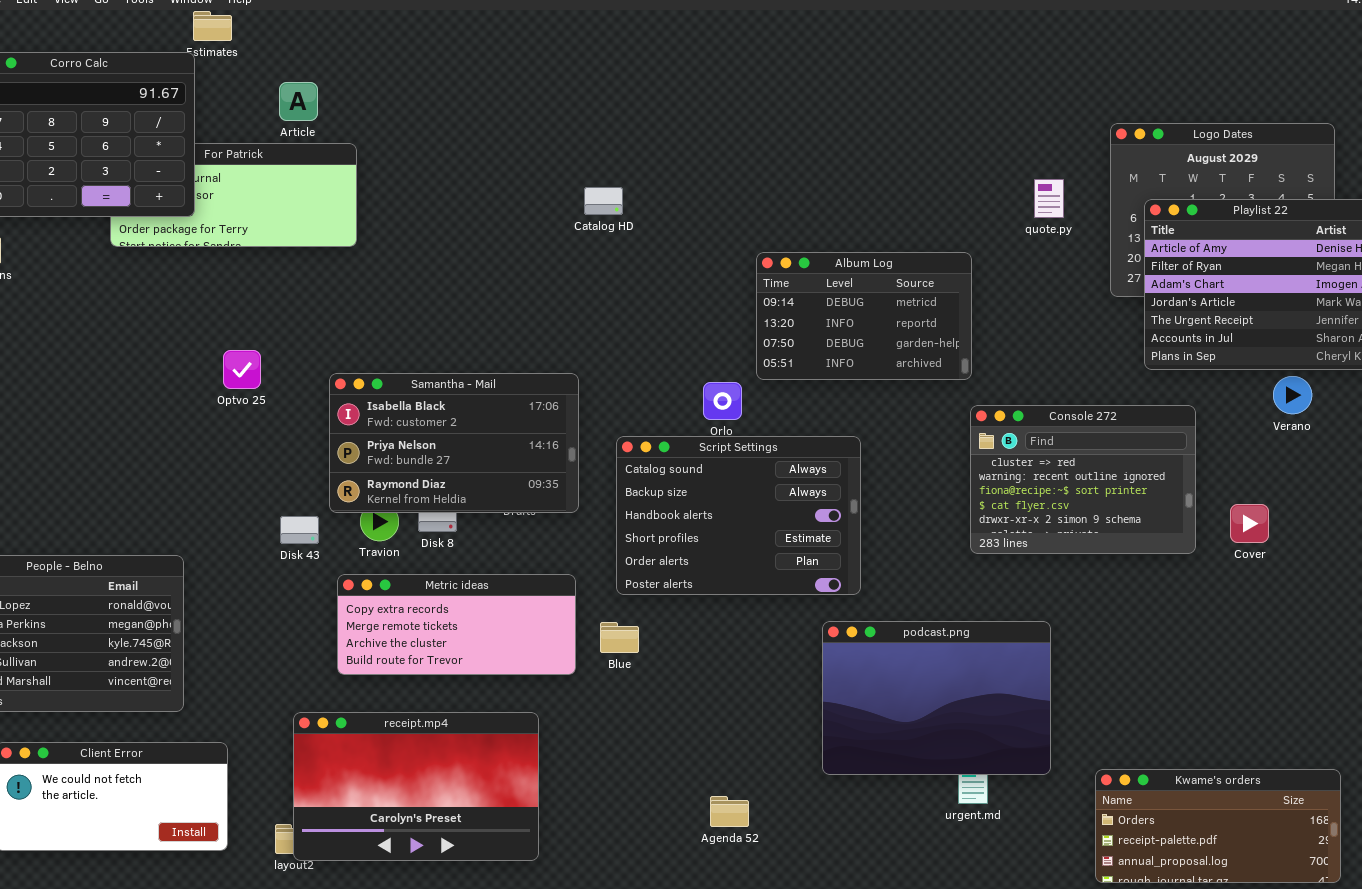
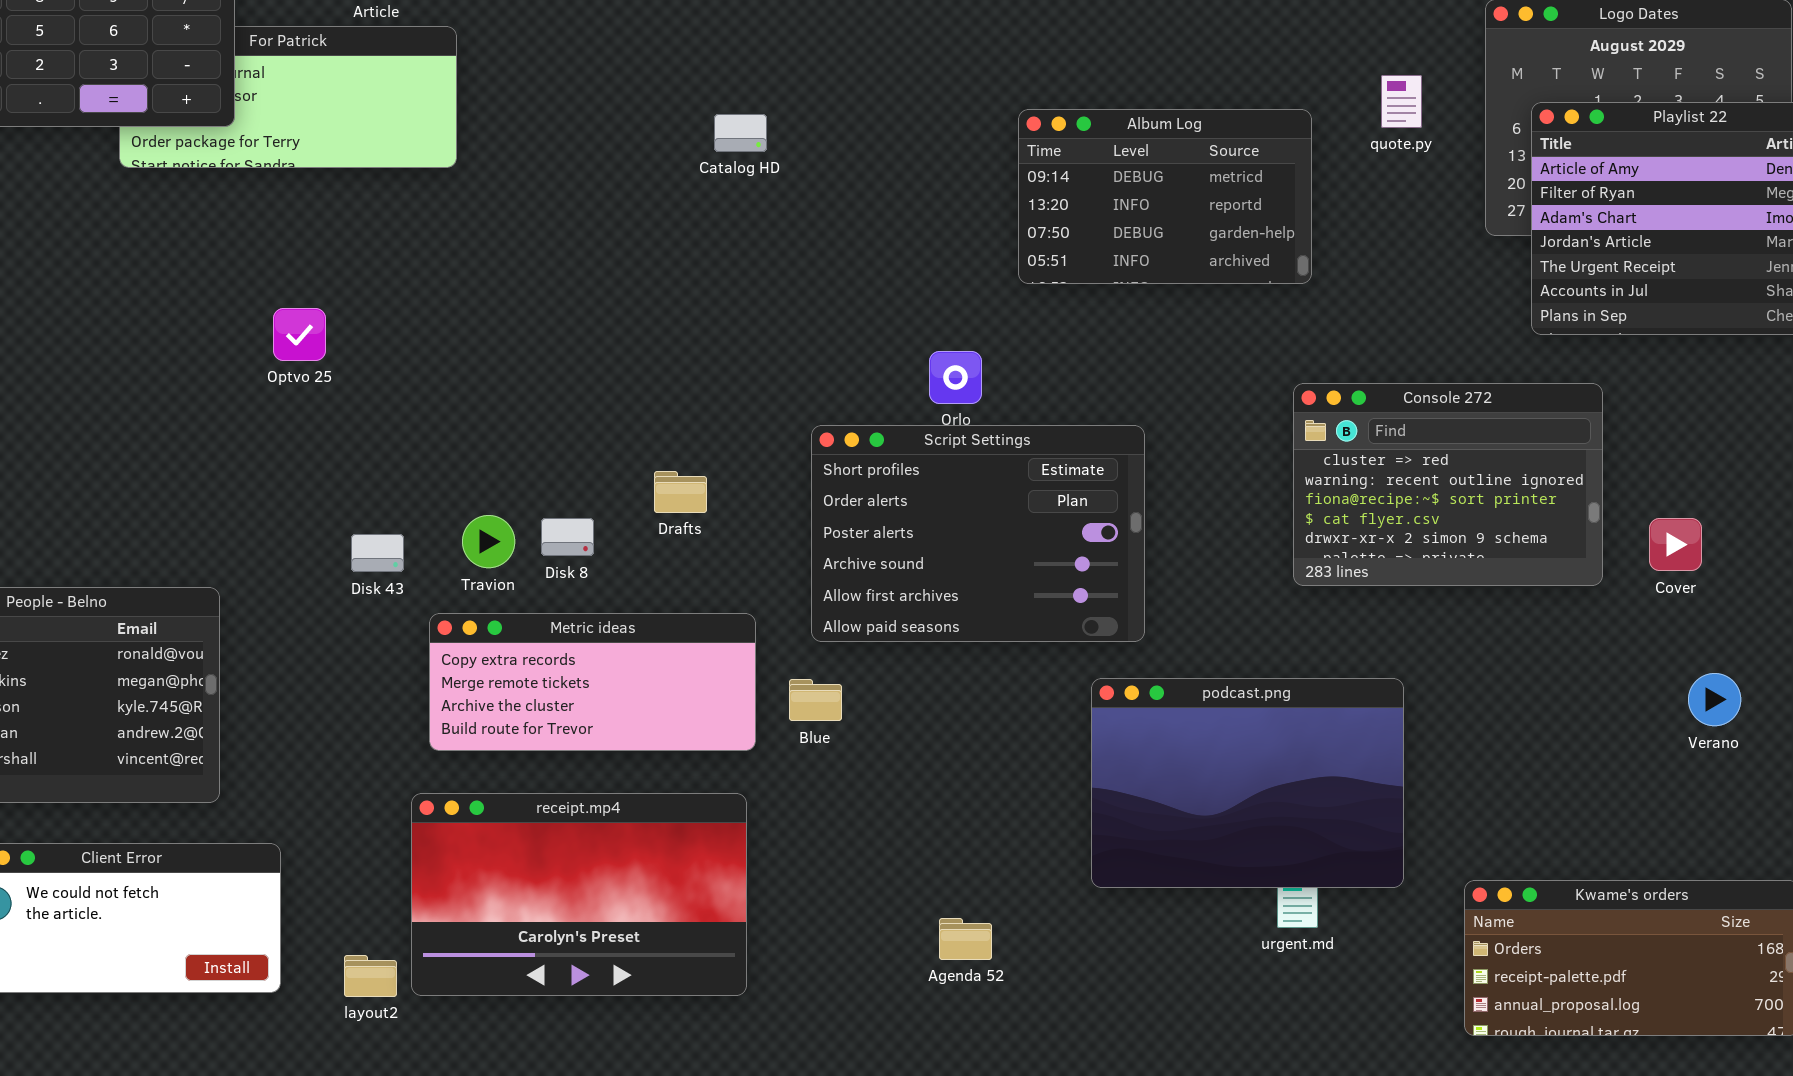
Catalog HD: [584,187,623,215] -> [714,114,767,152], moved
Album Log: [756,252,972,380] -> [1018,109,1312,284], moved
Samantha - Mail: [329,373,579,513] -> none, closed
Verano: [1273,376,1312,414] -> [1688,673,1741,726], moved
Script Settings: [616,436,861,595] -> [811,425,1145,642], scrolled down 3 rows
receipt.mp4: [293,712,539,861] -> [411,793,747,996], moved

